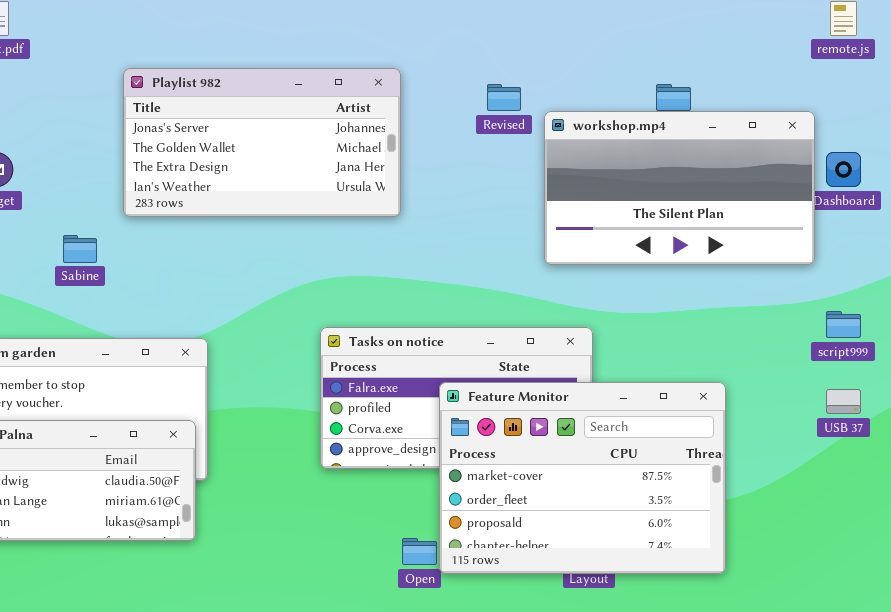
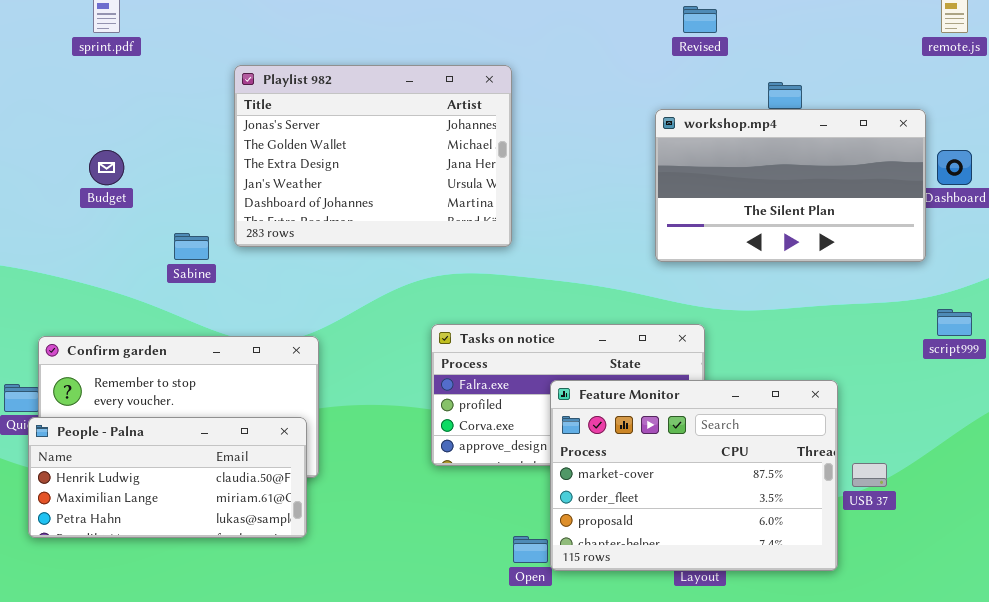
Playlist 982: [123,68,401,217] -> [234,65,512,247], resized
Revised: [487,84,521,111] -> [683,6,717,33], moved
USB 37: [826,389,861,414] -> [852,463,887,487], moved

